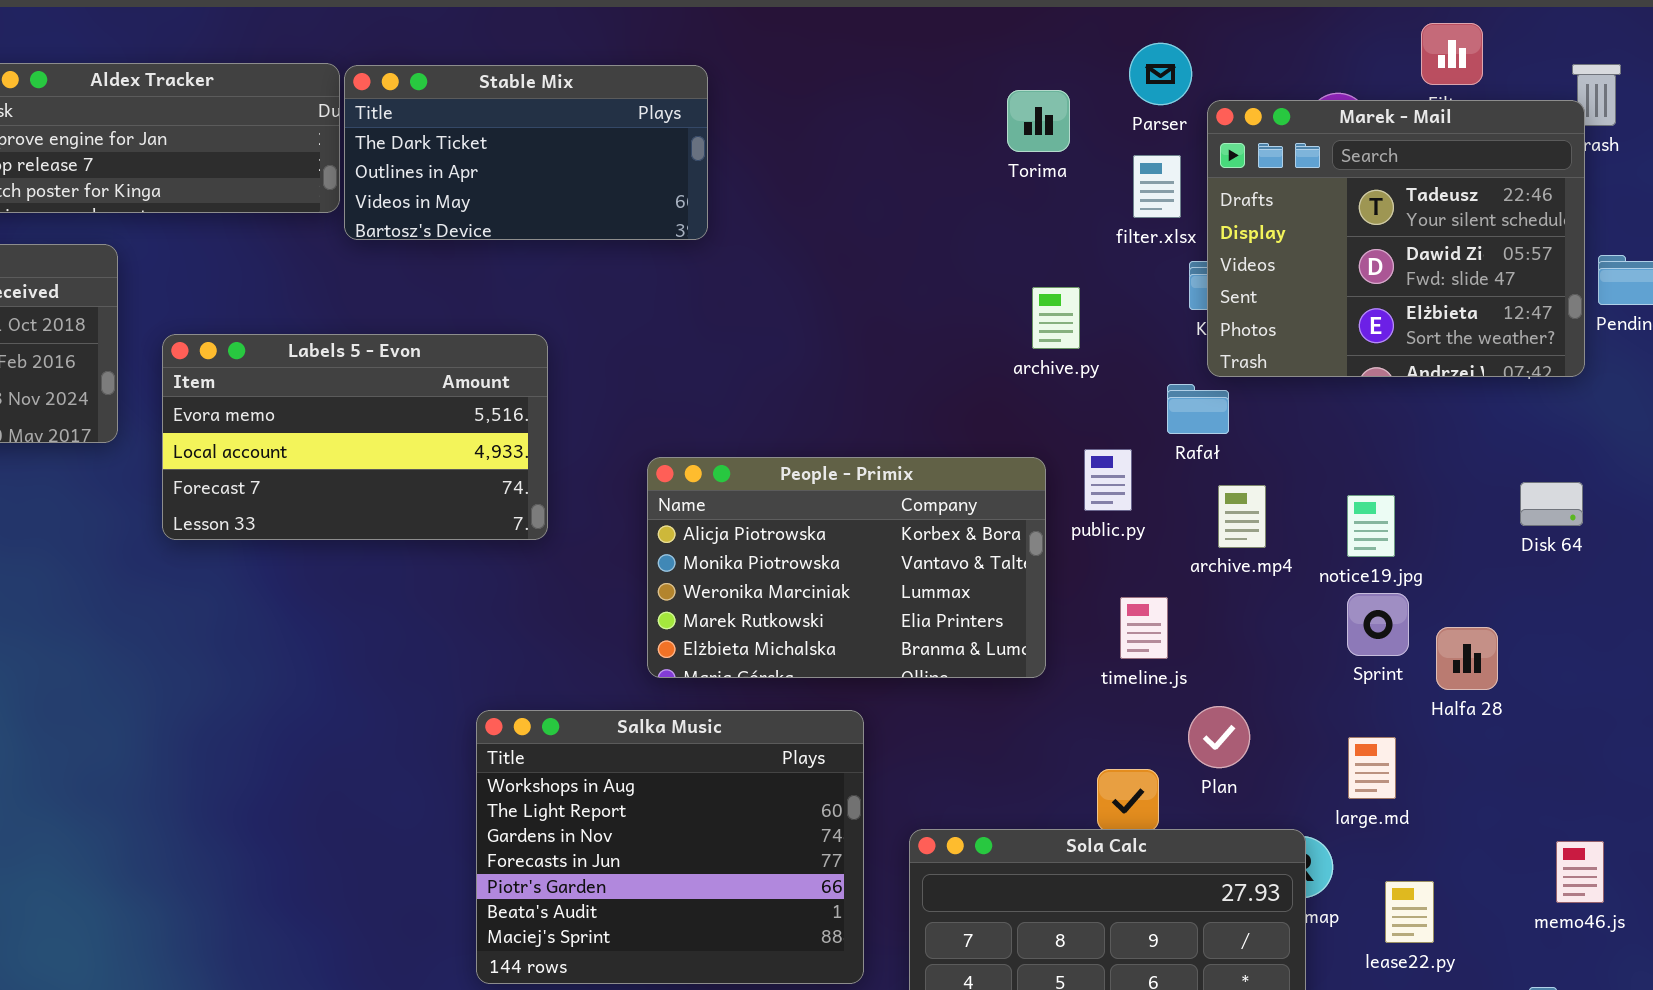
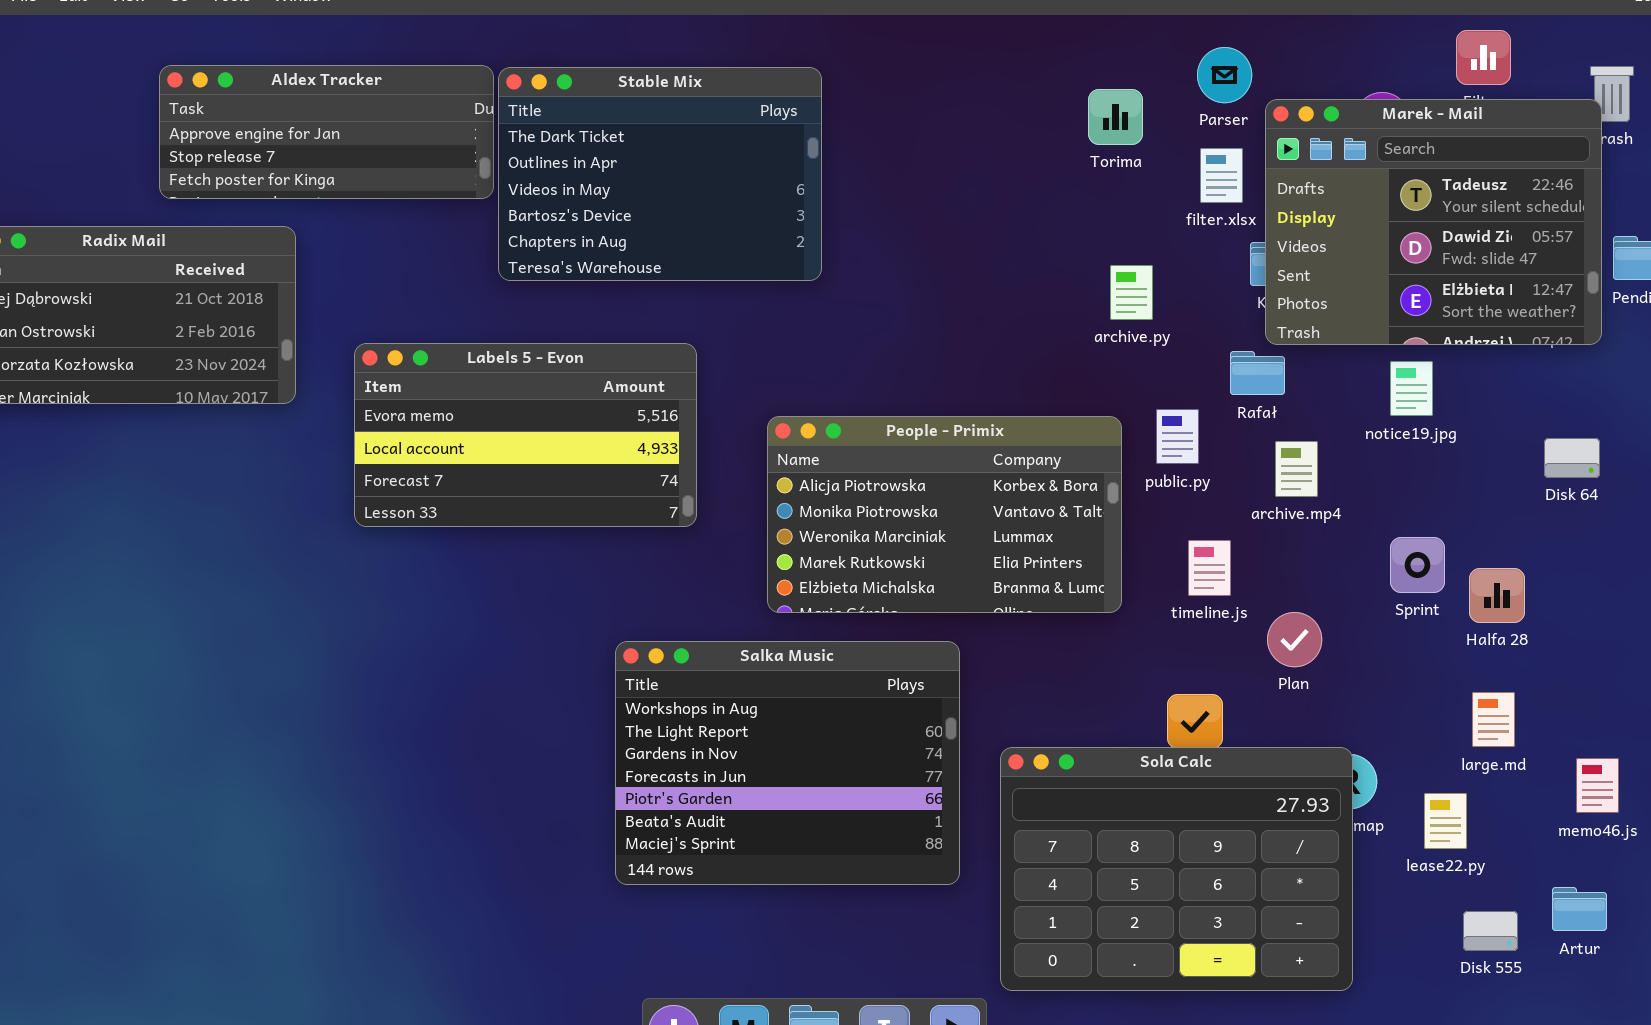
Stable Mix: [344,65,708,240] -> [498,67,822,281], resized
Labels 5 - Evon: [162,334,548,540] -> [354,343,697,527], moved
notice19.jpg: [1347,495,1395,557] -> [1390,361,1433,416], moved
Plan: [1188,706,1250,768] -> [1267,612,1322,667], moved
large.md: [1348,737,1396,799] -> [1472,692,1515,747], moved

